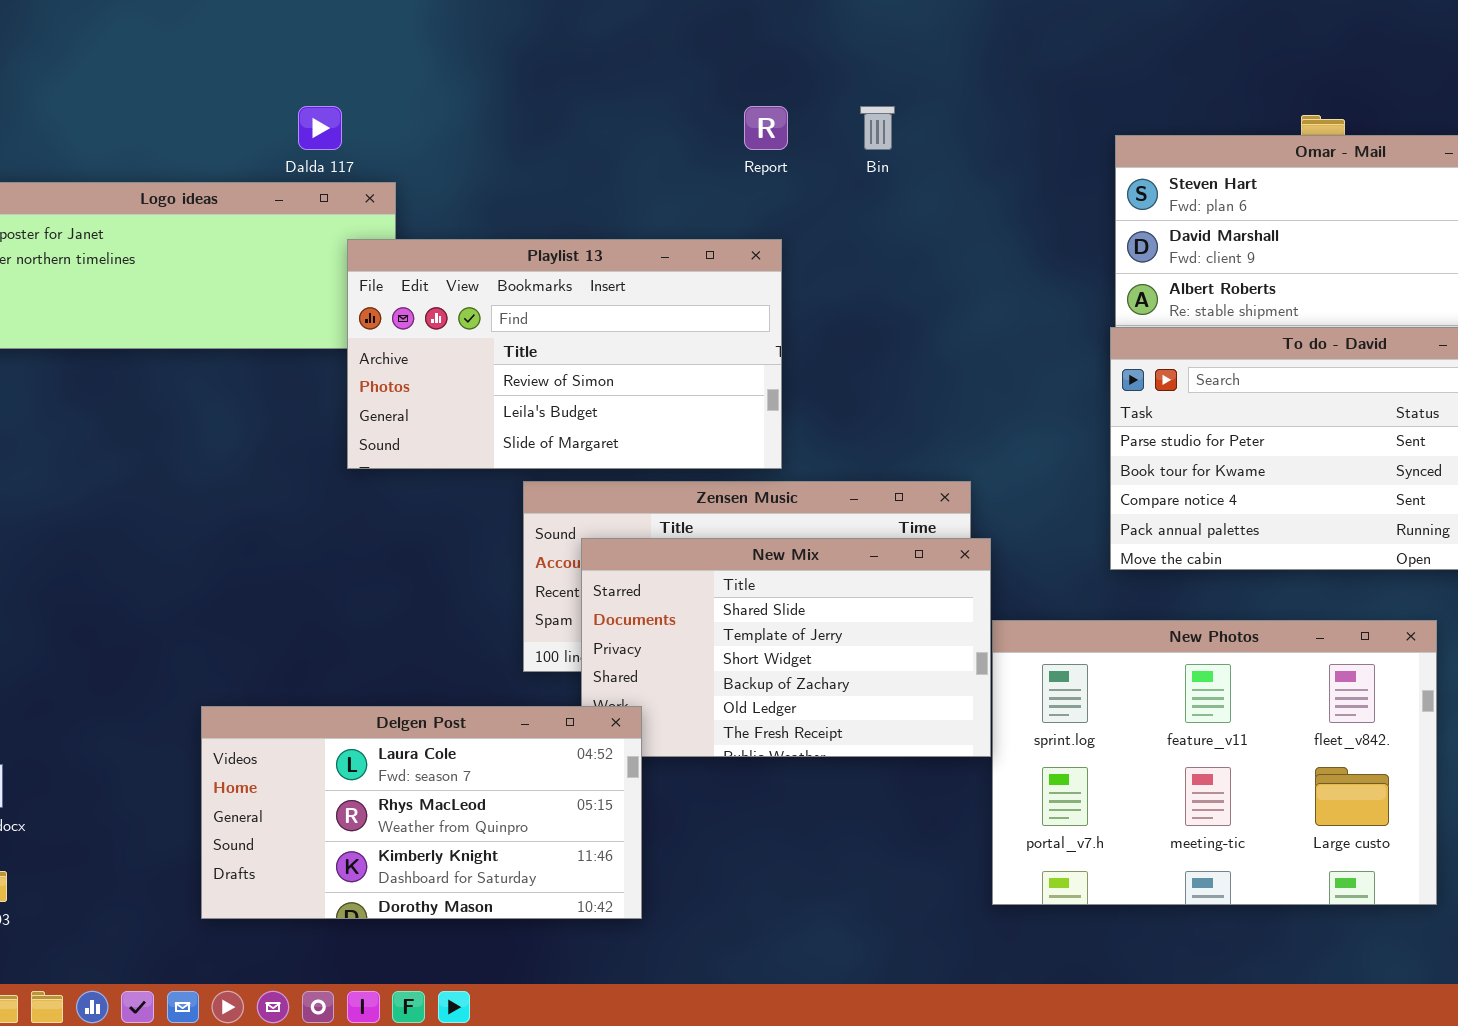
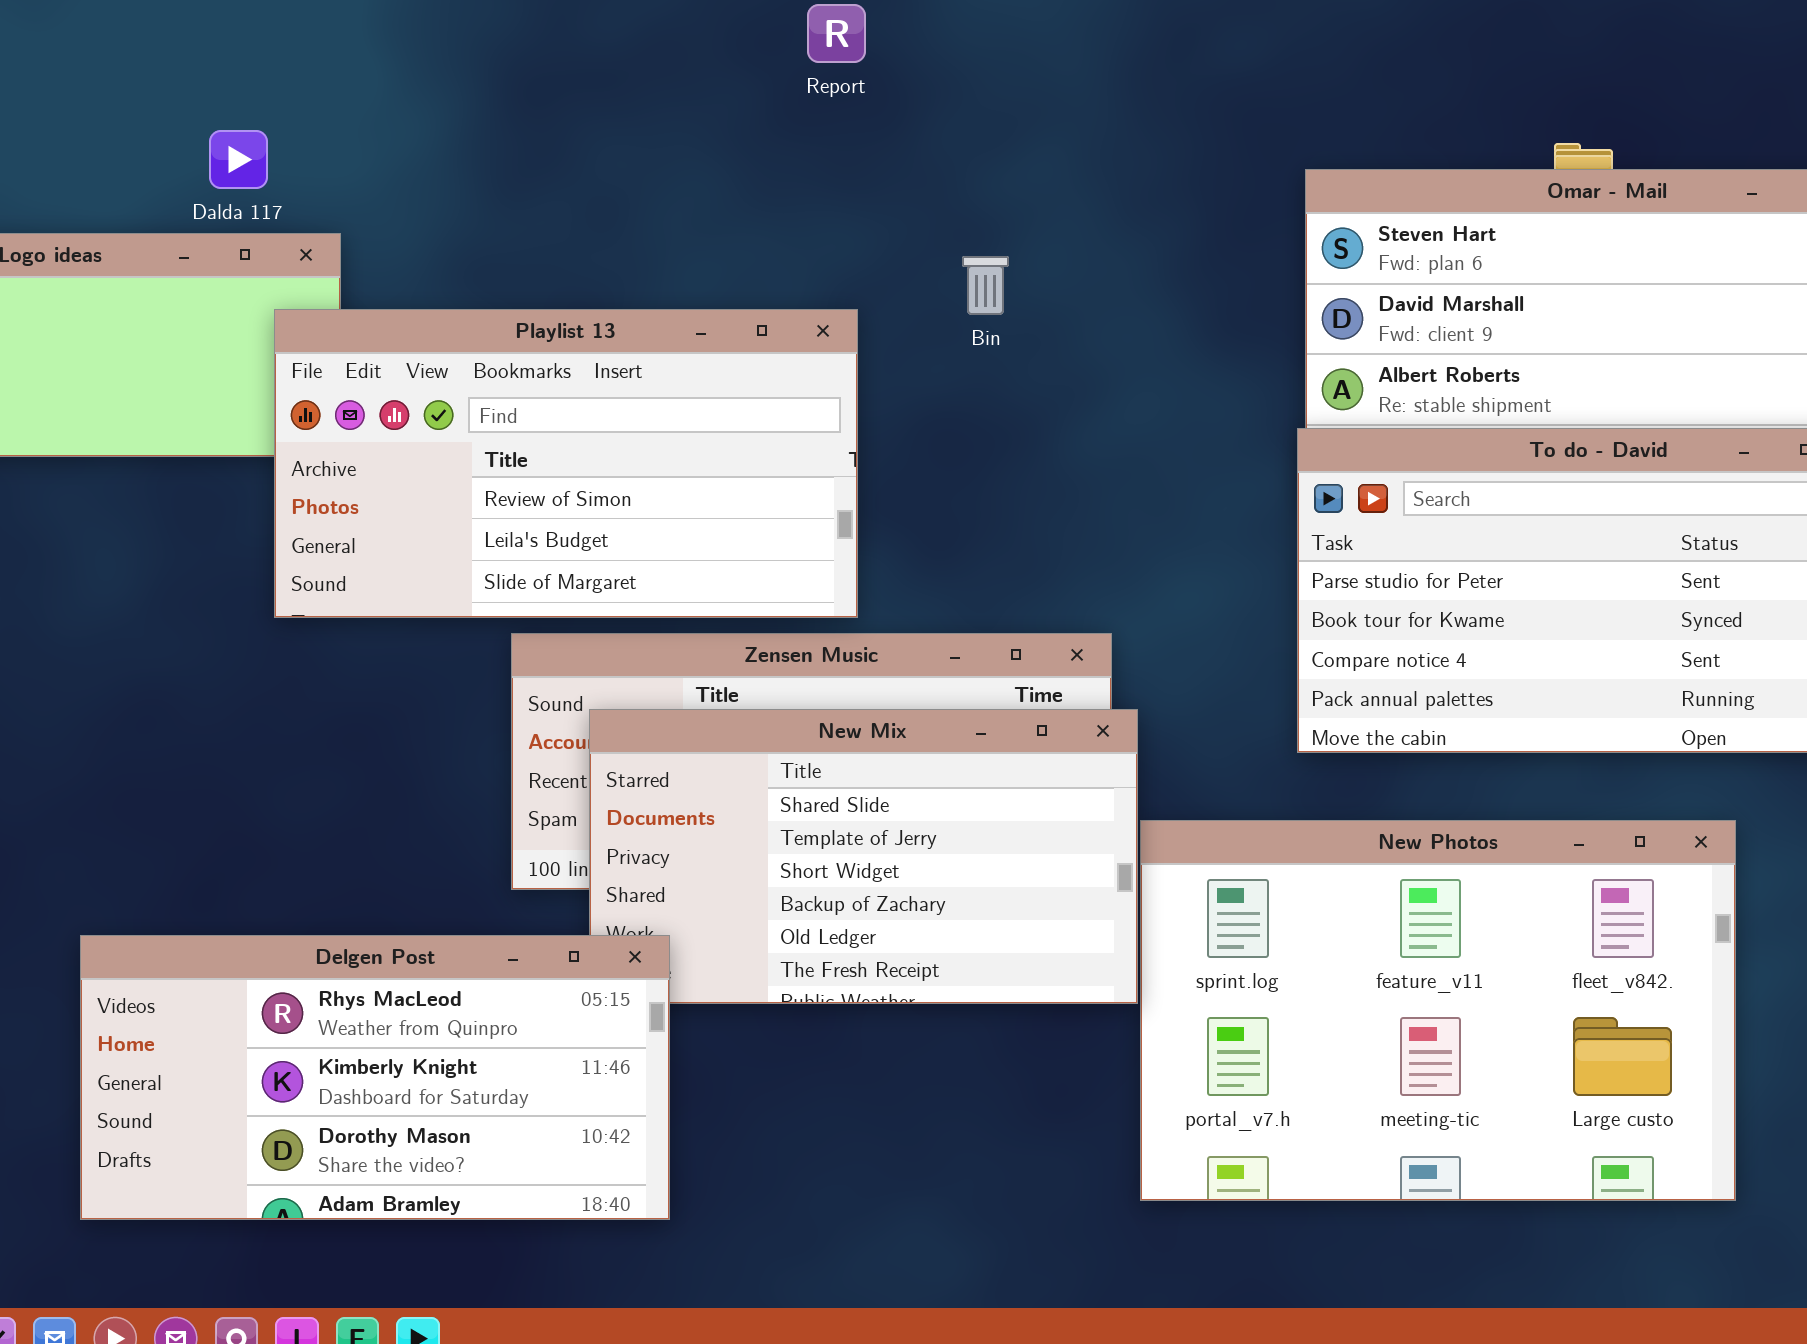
Report: [744,106,788,150] -> [807,4,866,63], moved
Bin: [860,106,895,150] -> [962,256,1009,315], moved
Delgen Post: [201,706,642,919] -> [80,935,670,1220], scrolled down 1 row

